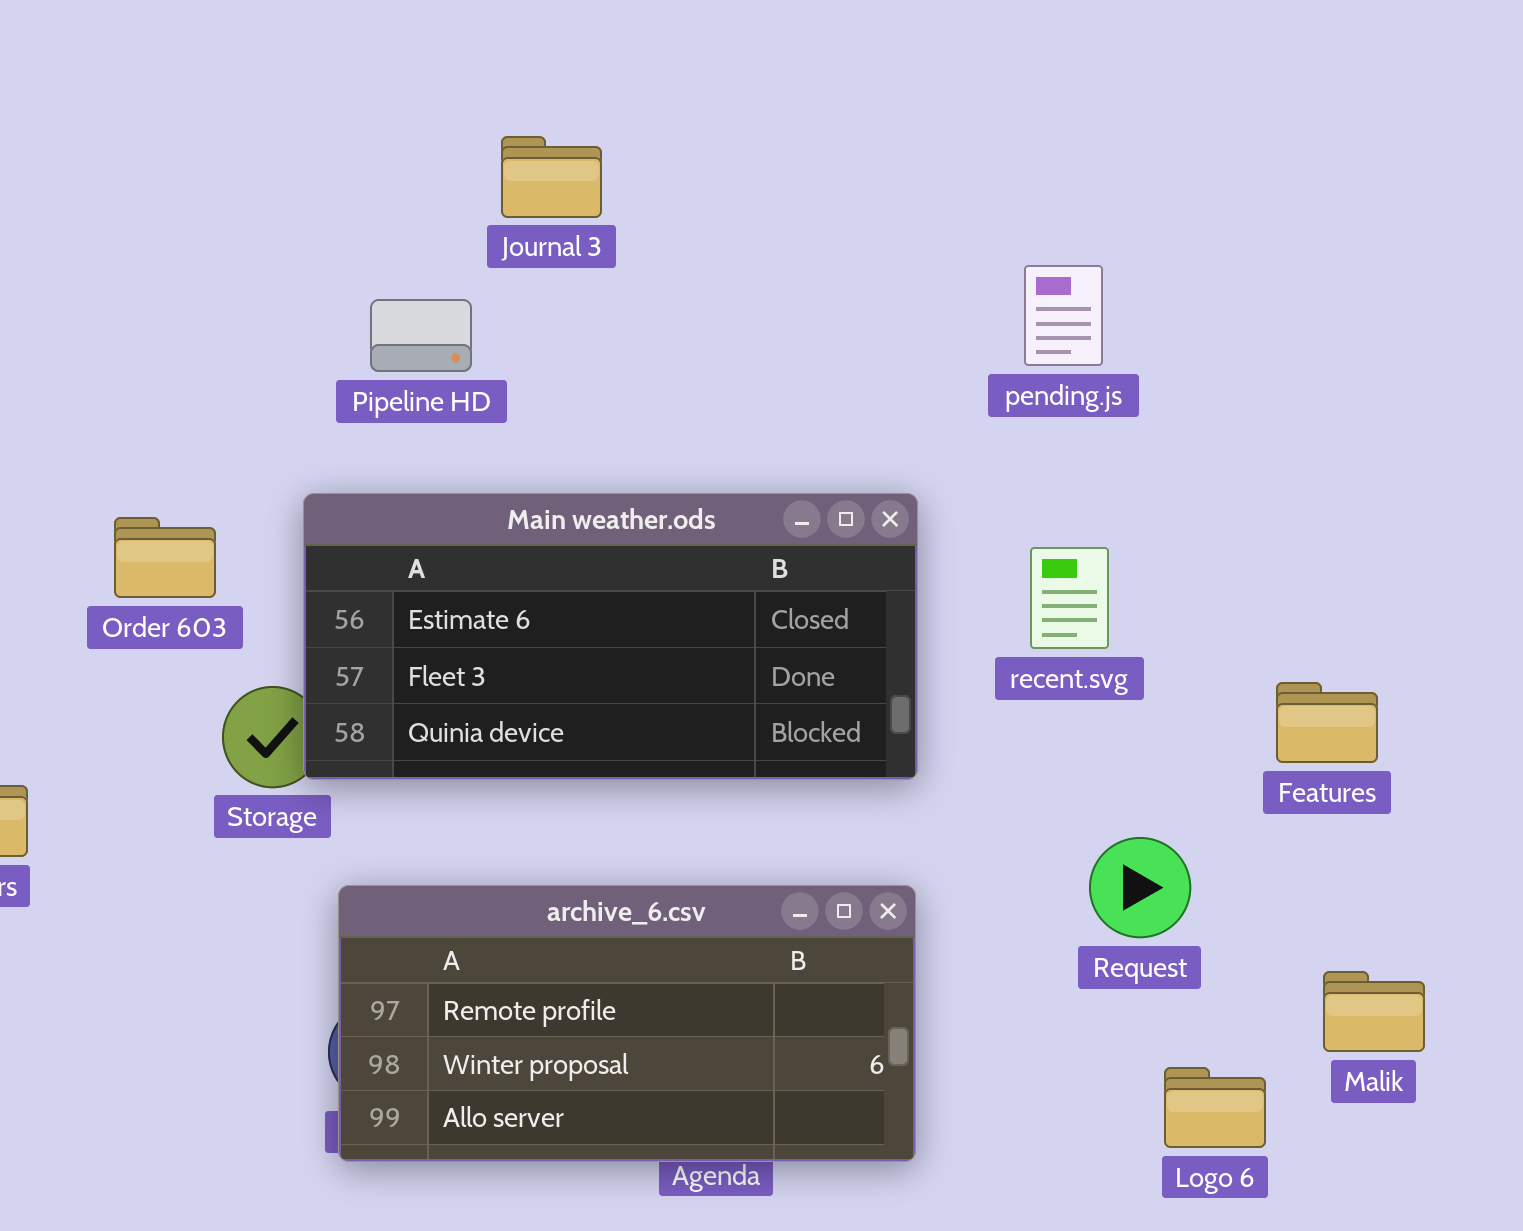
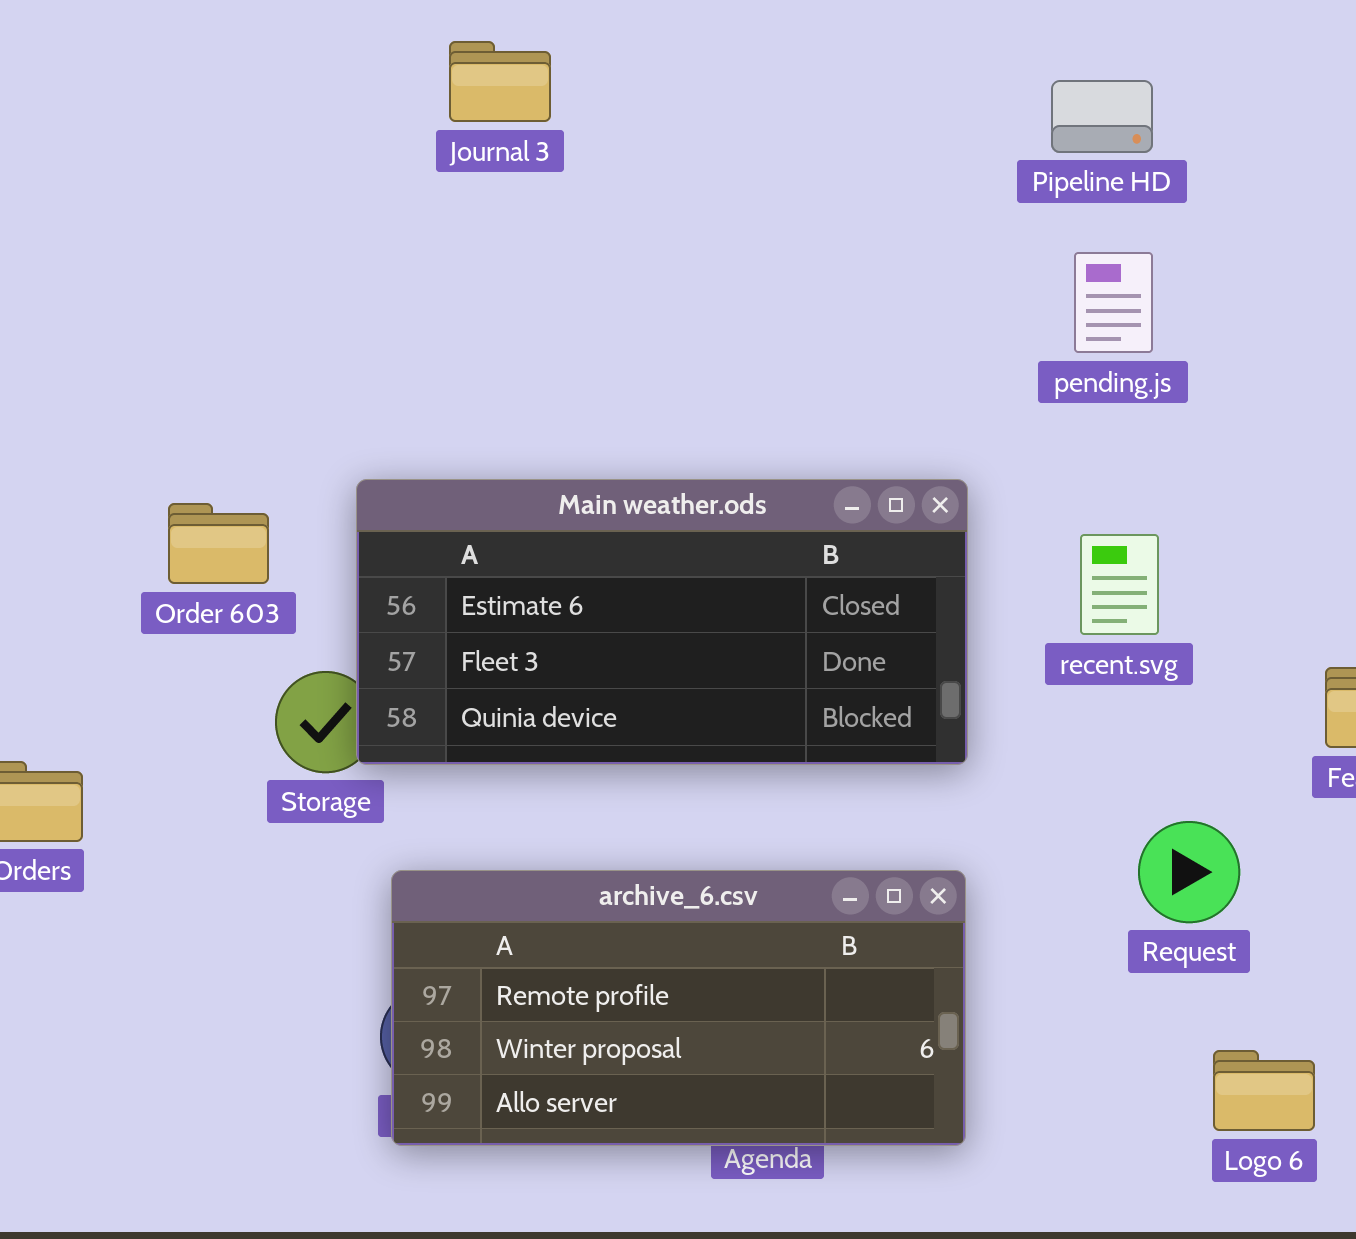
Journal 3: [501,136,602,218] -> [449,41,551,122], moved
Pipeline HD: [370,299,472,372] -> [1051,80,1153,153], moved

